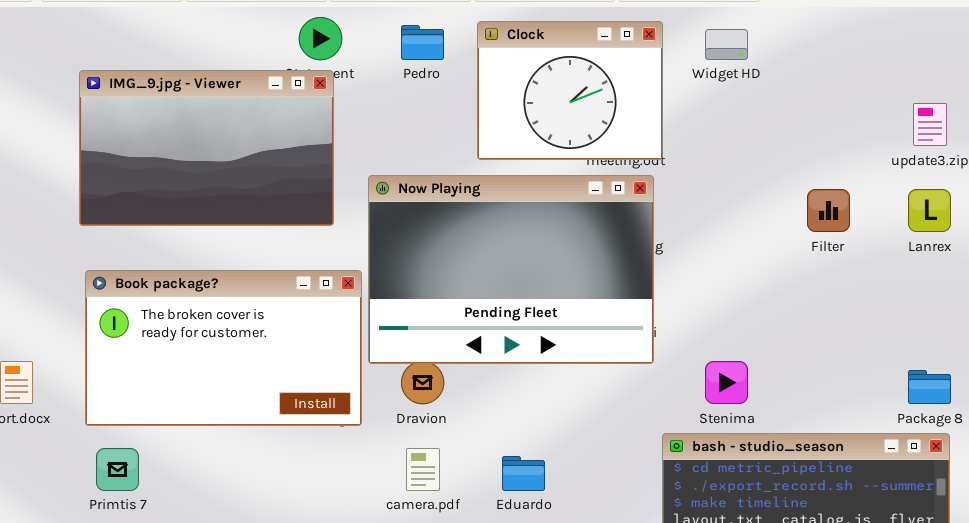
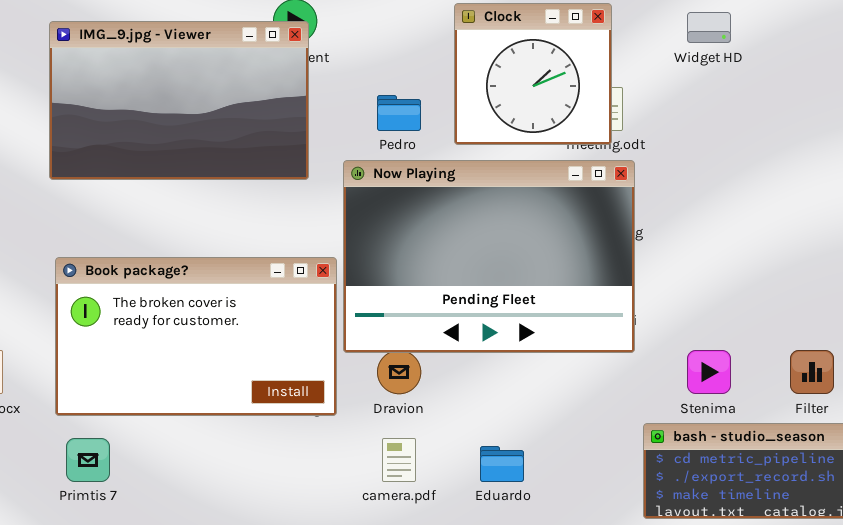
Clock: [477,21,663,160] -> [454,3,612,145], resized
Pedro: [401,25,444,60] -> [377,95,421,131], moved
IMG_9.jpg - Viewer: [79,70,334,226] -> [49,21,309,180], moved
Filter: [807,189,850,232] -> [790,350,834,394], moved

